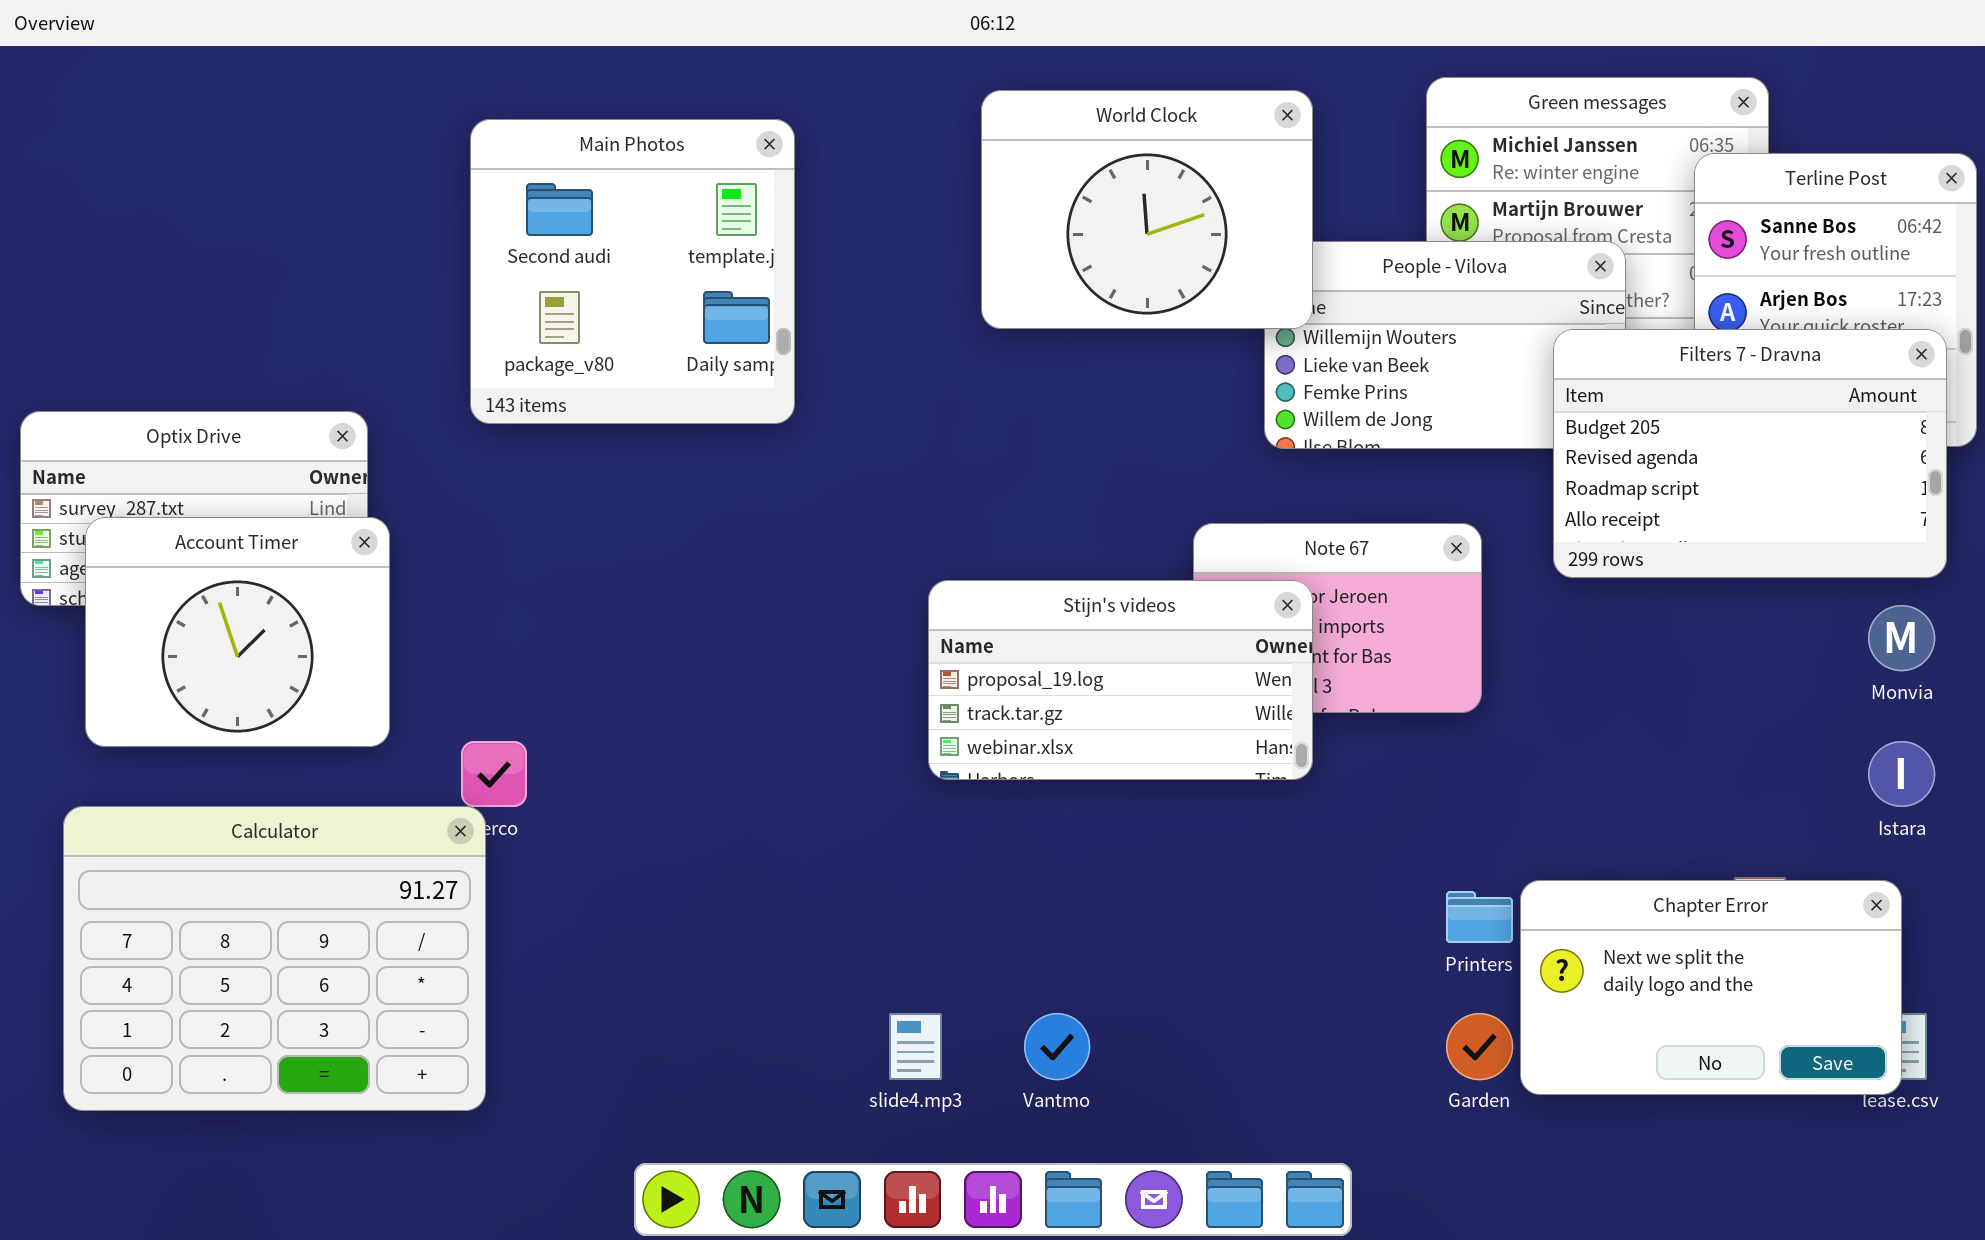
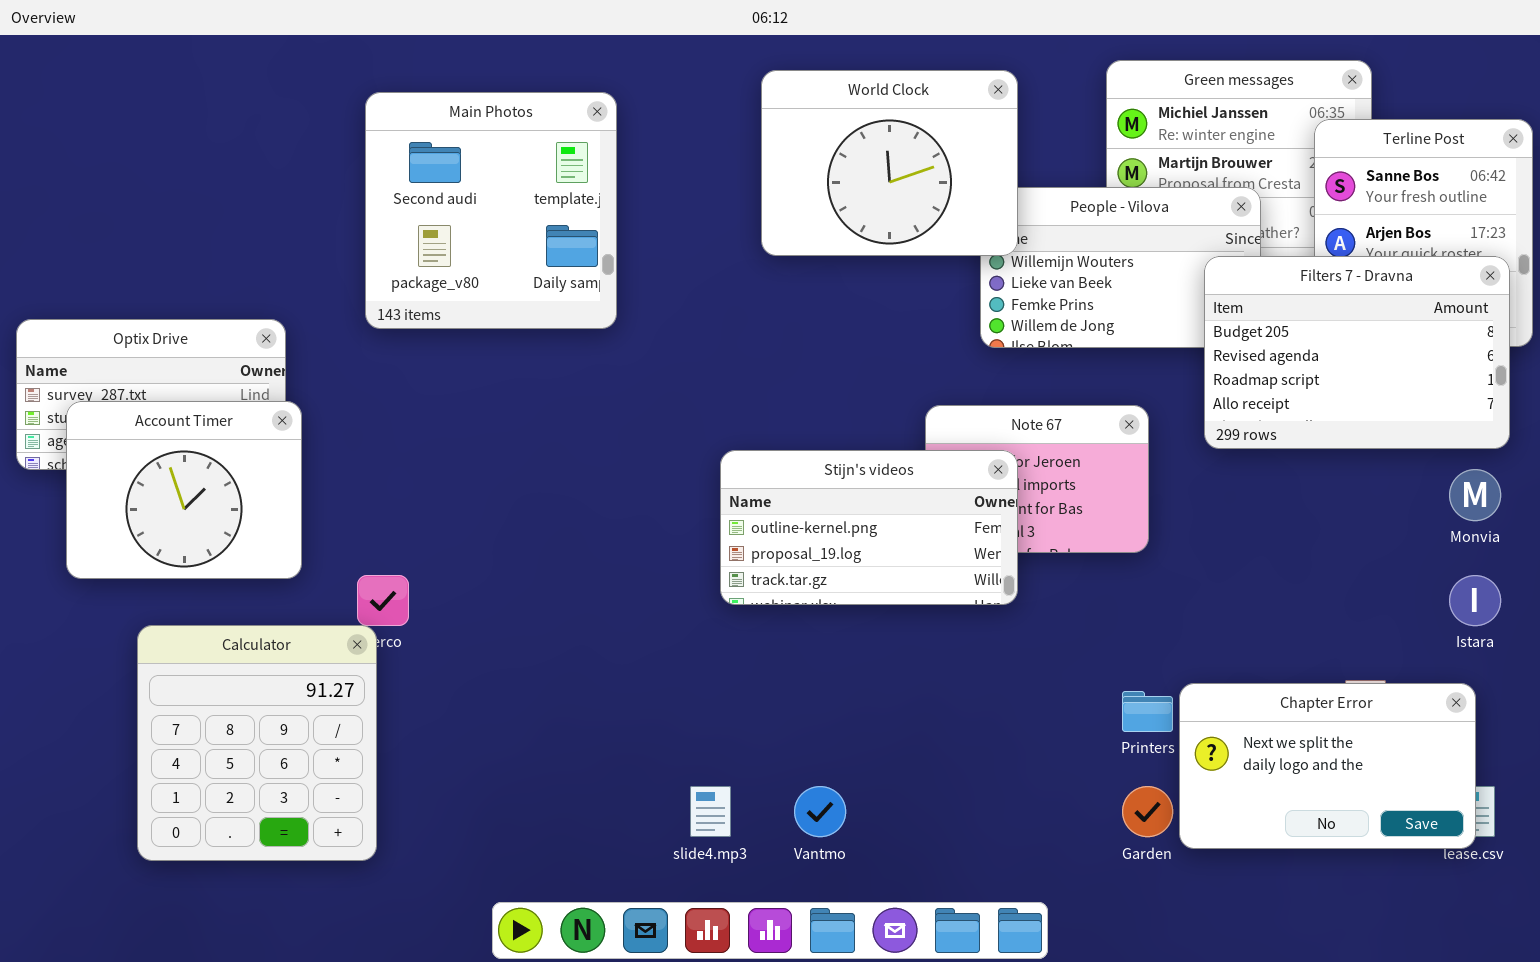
Stijn's videos: [928,580,1313,780] -> [720,450,1018,605], scrolled up 1 row
Calculator: [63,806,486,1111] -> [137,625,377,861], resized

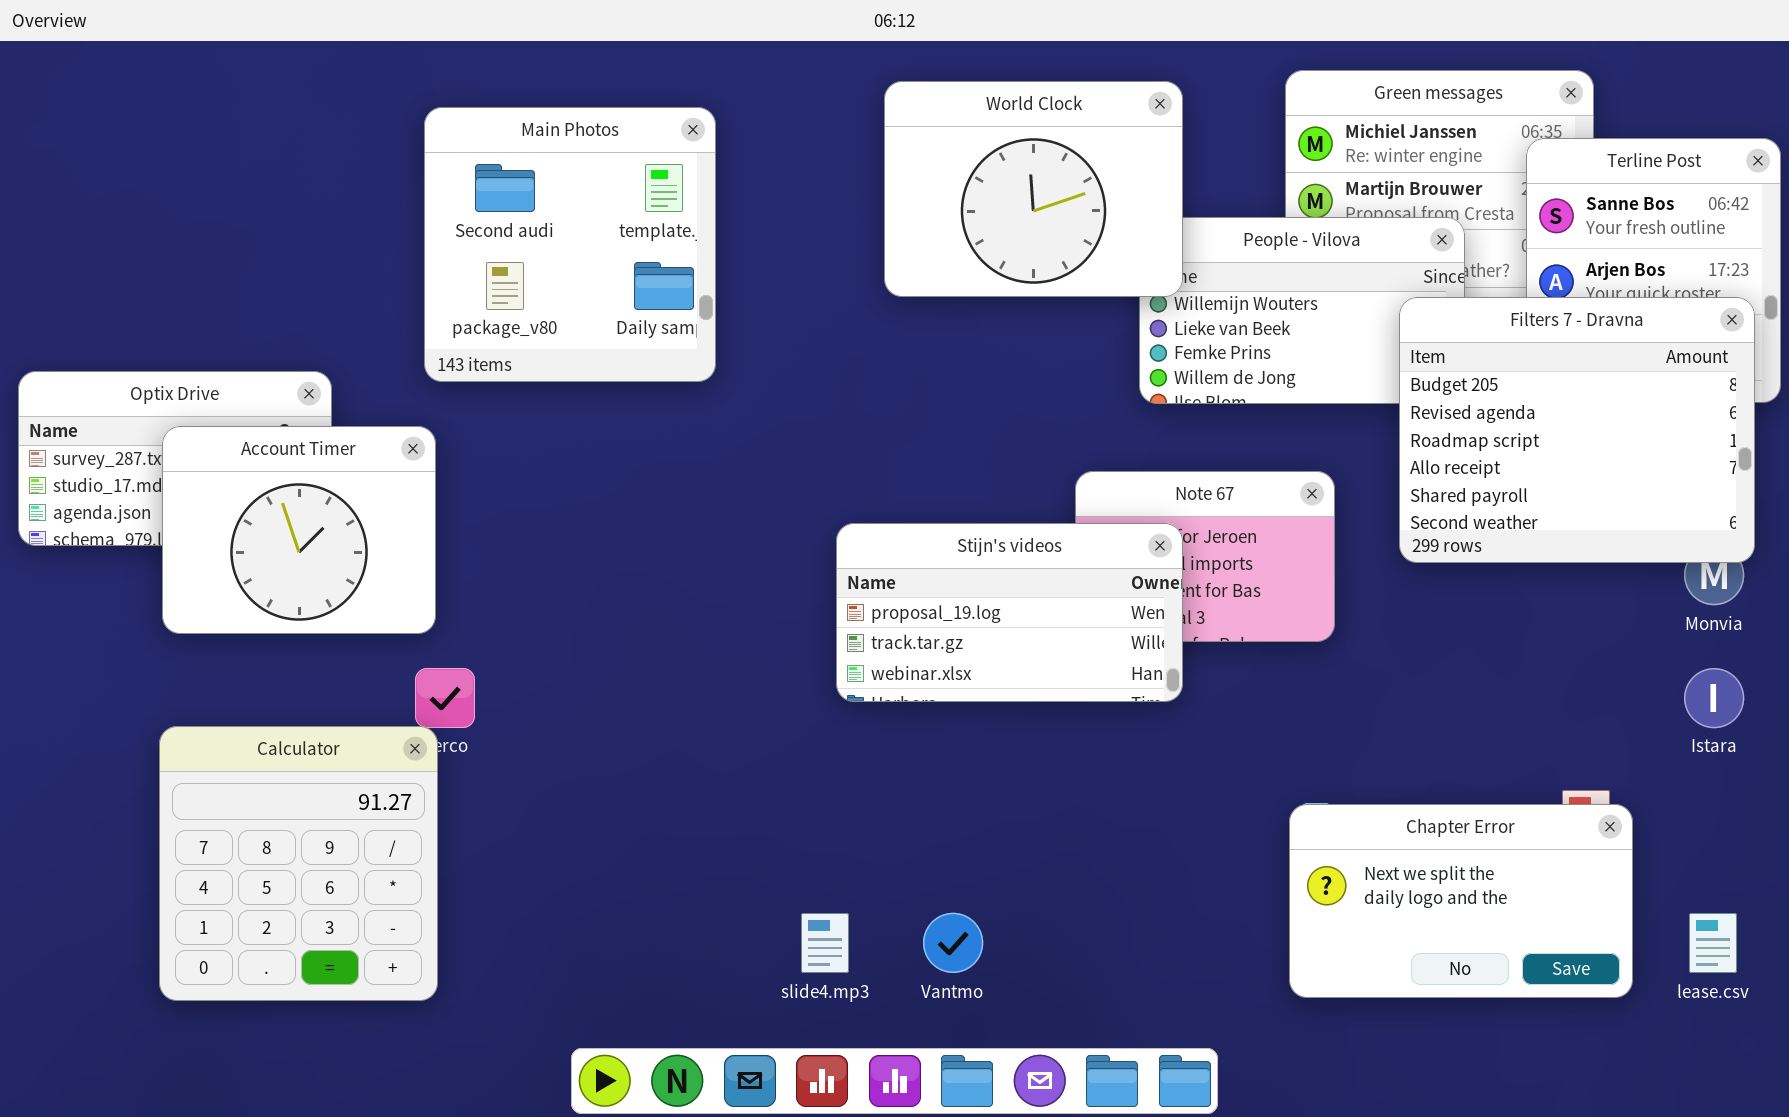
Filters 7 - Dravna: [1204,256,1510,449] -> [1399,297,1755,563], resized
Account Timer: [66,401,302,579] -> [162,426,436,634], moved
Stijn's videos: [720,450,1018,605] -> [836,523,1183,702], scrolled down 1 row
Chapter Error: [1179,683,1476,849] -> [1289,804,1633,998], moved

